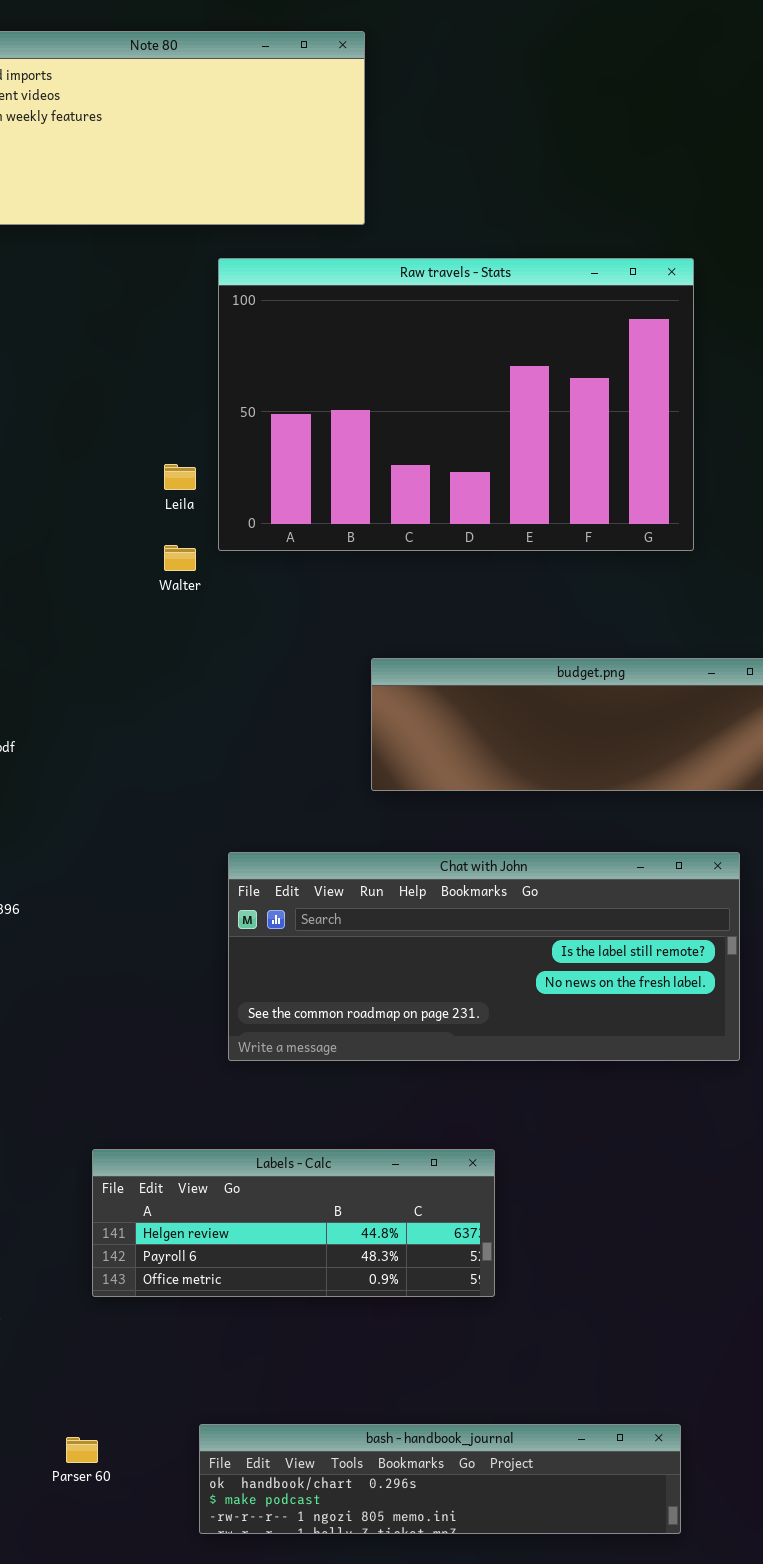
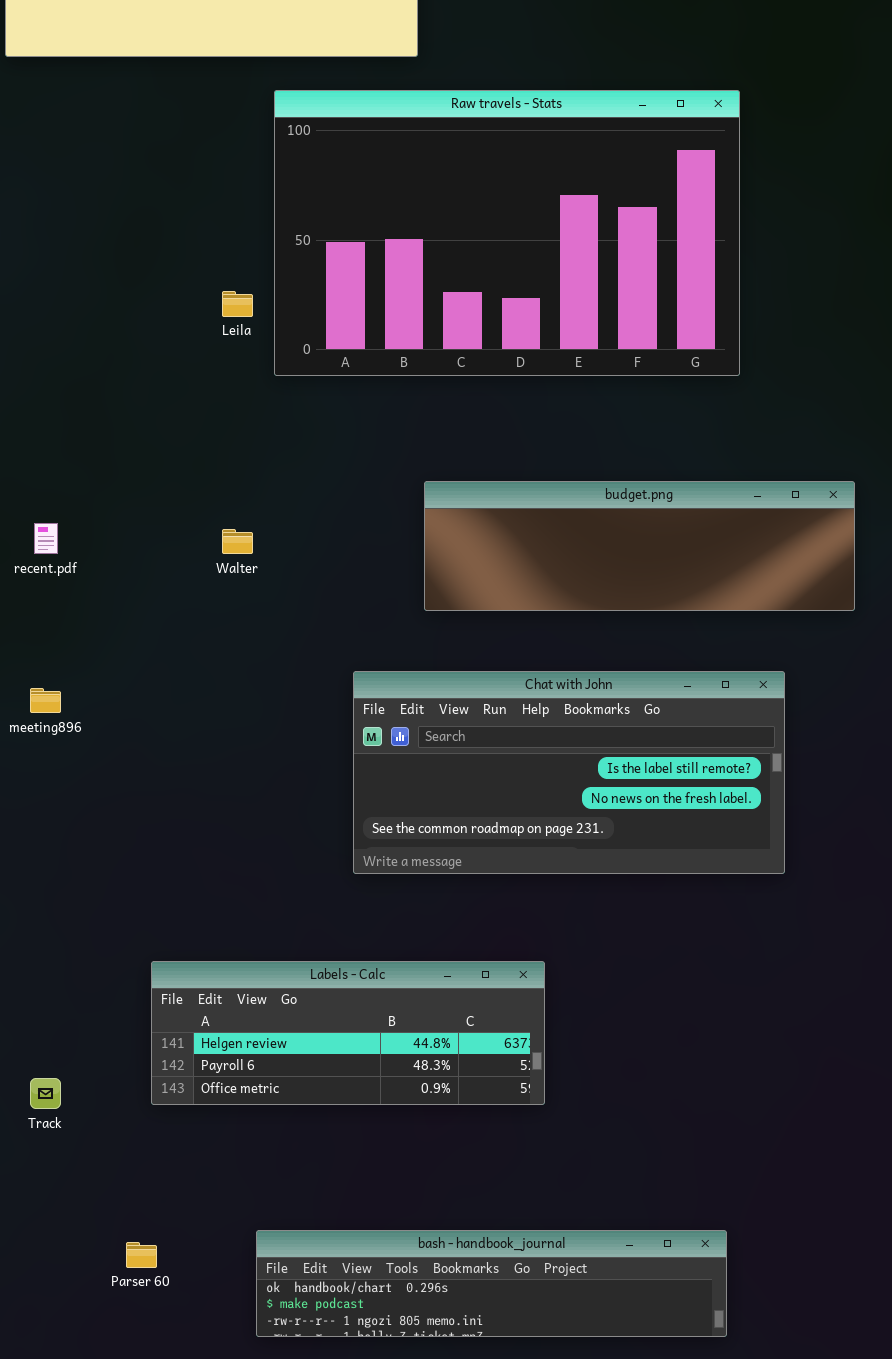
Walter: [164,545,196,571] -> [222,529,253,554], moved
Chat with John: [228,852,740,1061] -> [353,671,785,874], resized

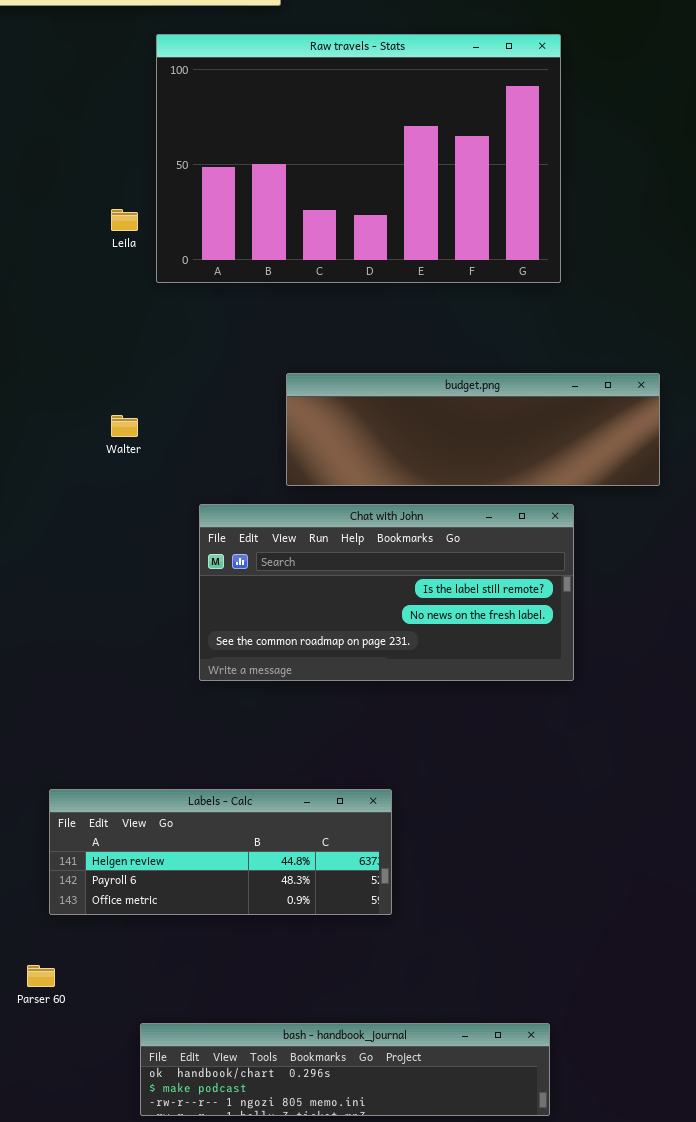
Chat with John: [353,671,785,874] -> [199,504,574,681], moved
Parser 60: [126,1242,157,1268] -> [27,965,55,987], moved

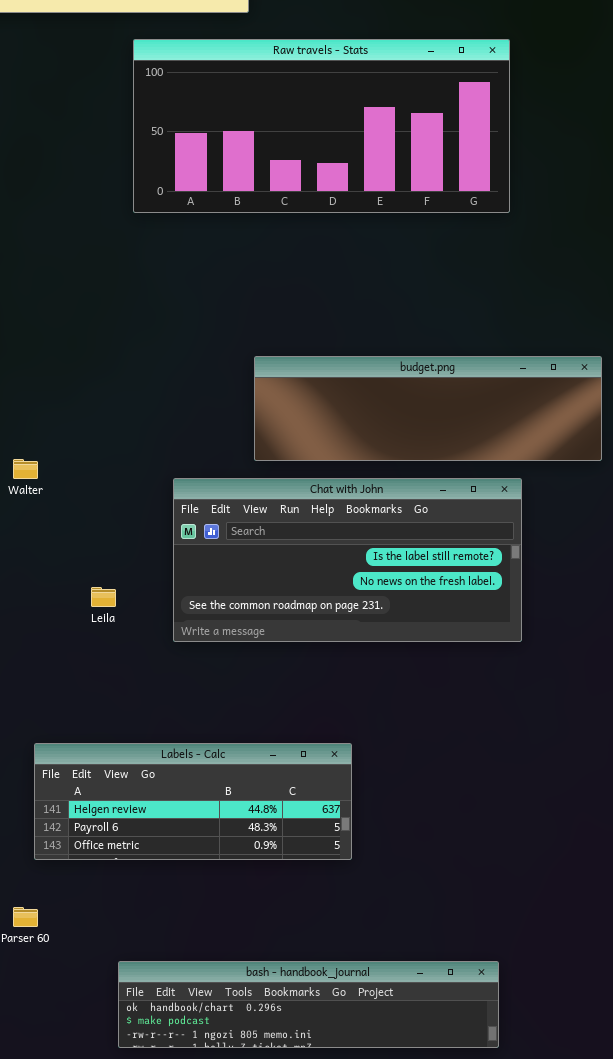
Raw travels - Stats: [156,34,561,283] -> [133,39,510,213], resized
Leila: [111,209,138,231] -> [91,587,116,607], moved
Walter: [111,415,138,437] -> [13,459,38,479], moved

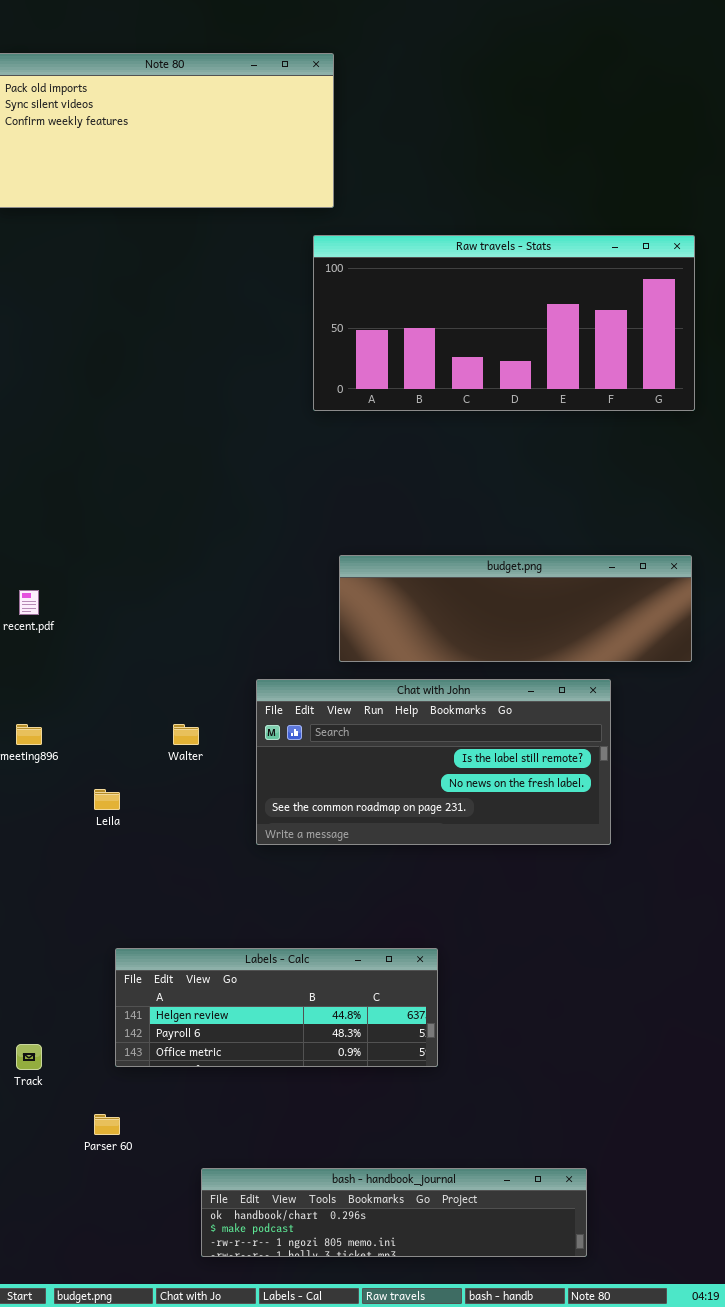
Raw travels - Stats: [133,39,510,213] -> [313,235,695,411], moved
Walter: [13,459,38,479] -> [173,724,199,745], moved
Leila: [91,587,116,607] -> [94,789,120,810], moved

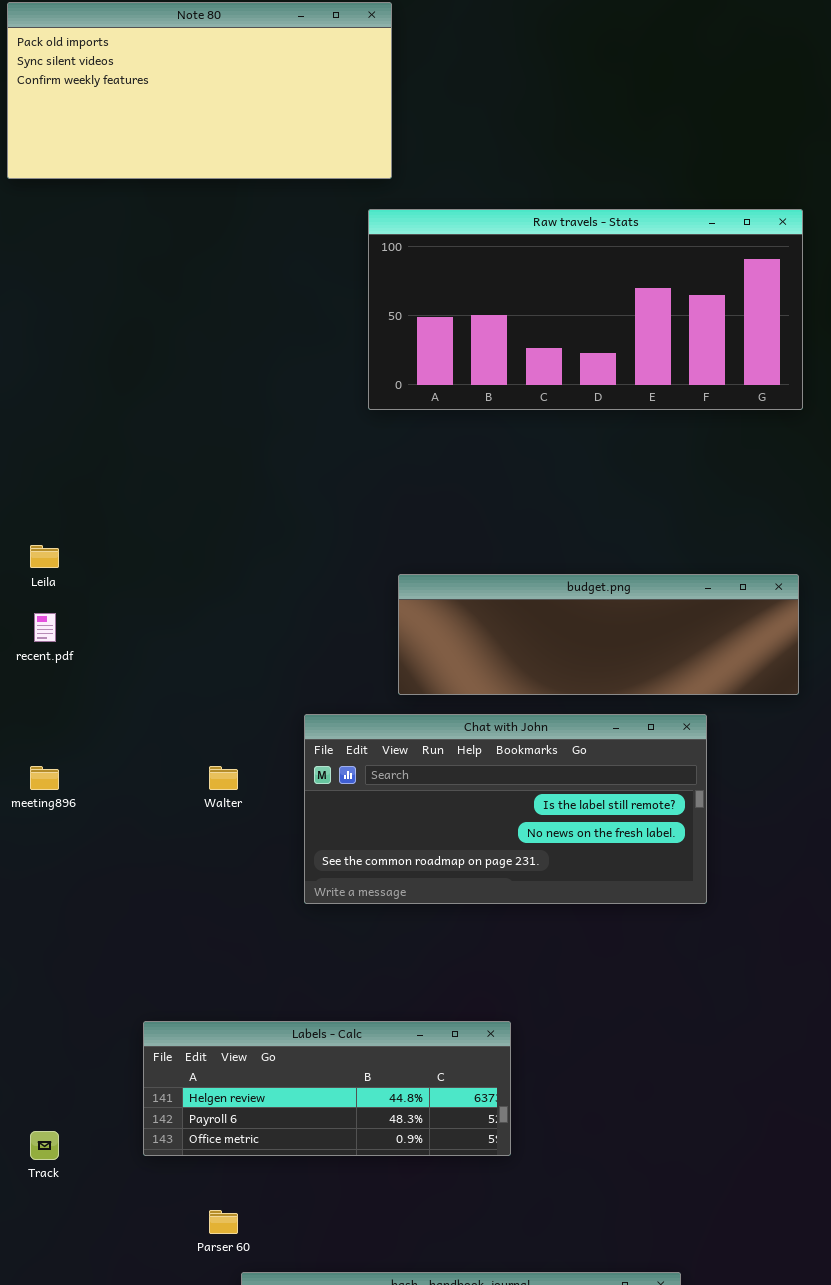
Leila: [94,789,120,810] -> [30,545,59,568], moved
Parser 60: [94,1114,120,1135] -> [209,1210,238,1234], moved

